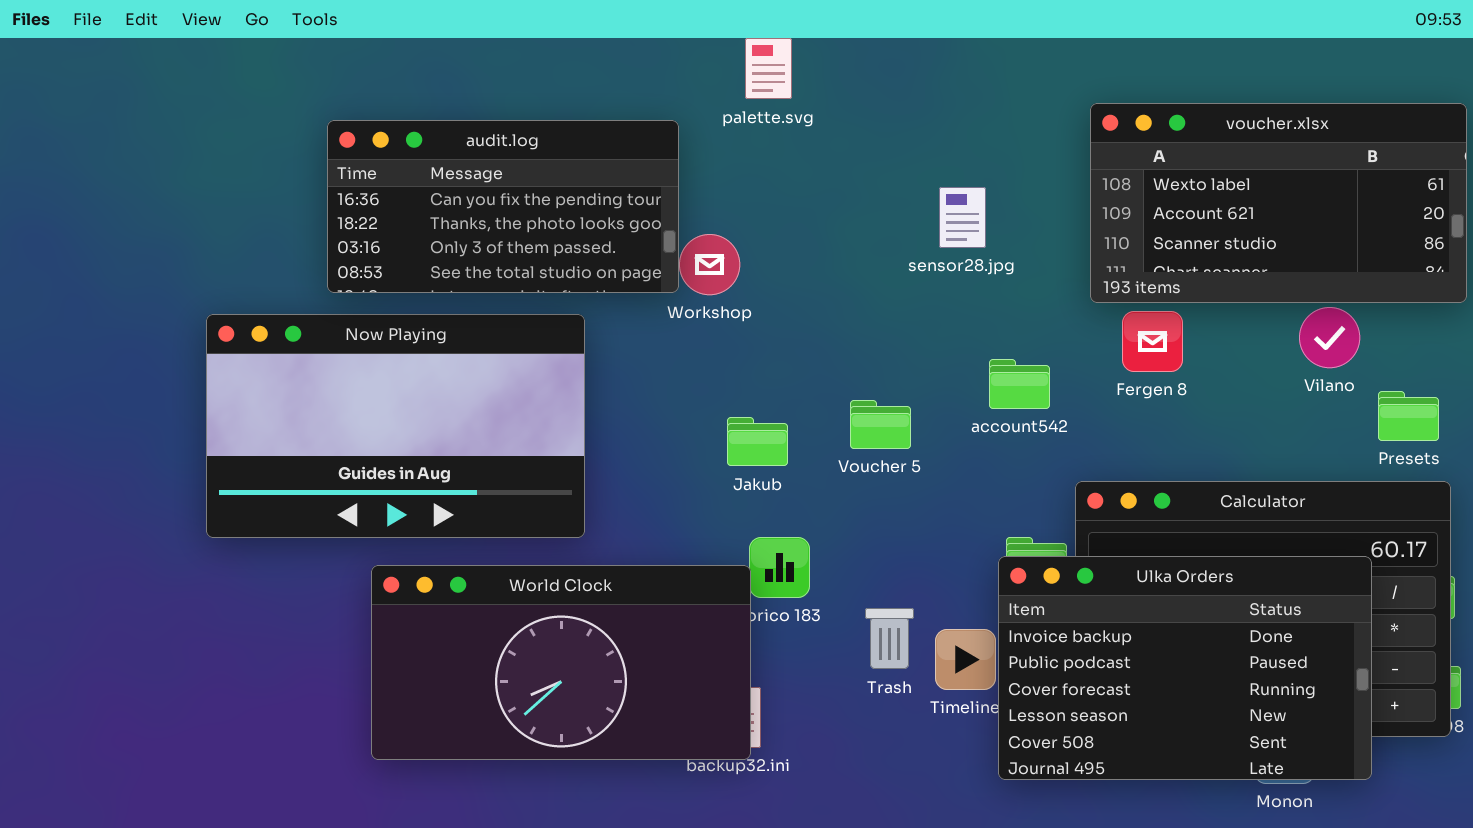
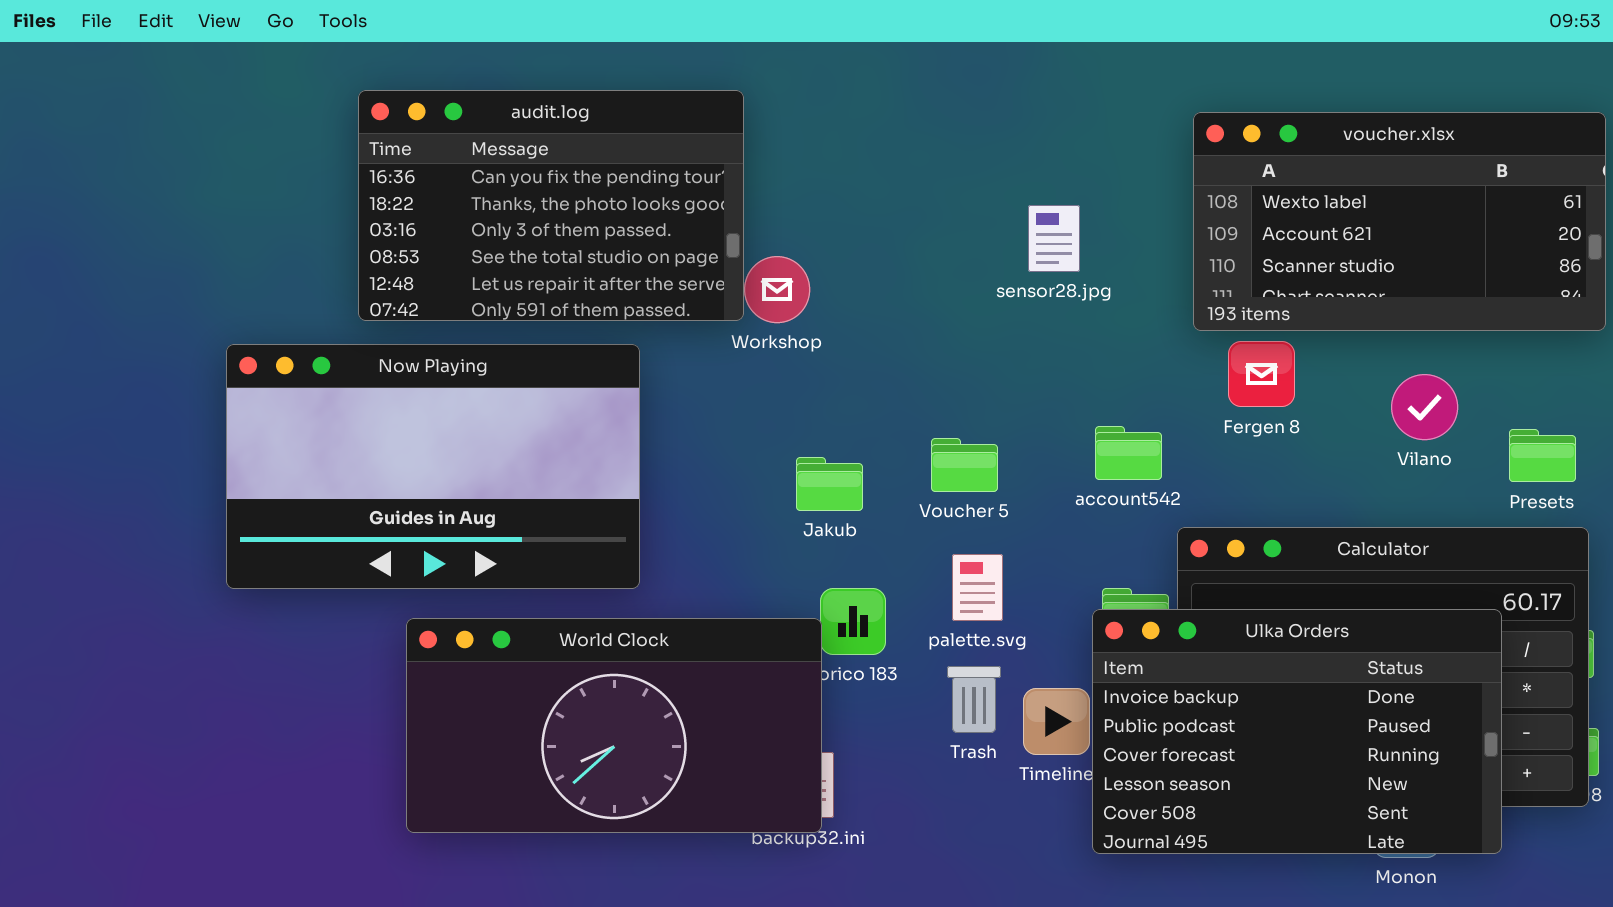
palette.svg: [745,38,792,99] -> [952,554,1003,621], moved
audit.log: [327,120,679,293] -> [358,90,744,321], resized
Vilano: [1299,307,1360,368] -> [1391,374,1458,440], moved
account542: [989,359,1050,409] -> [1095,426,1162,480], moved

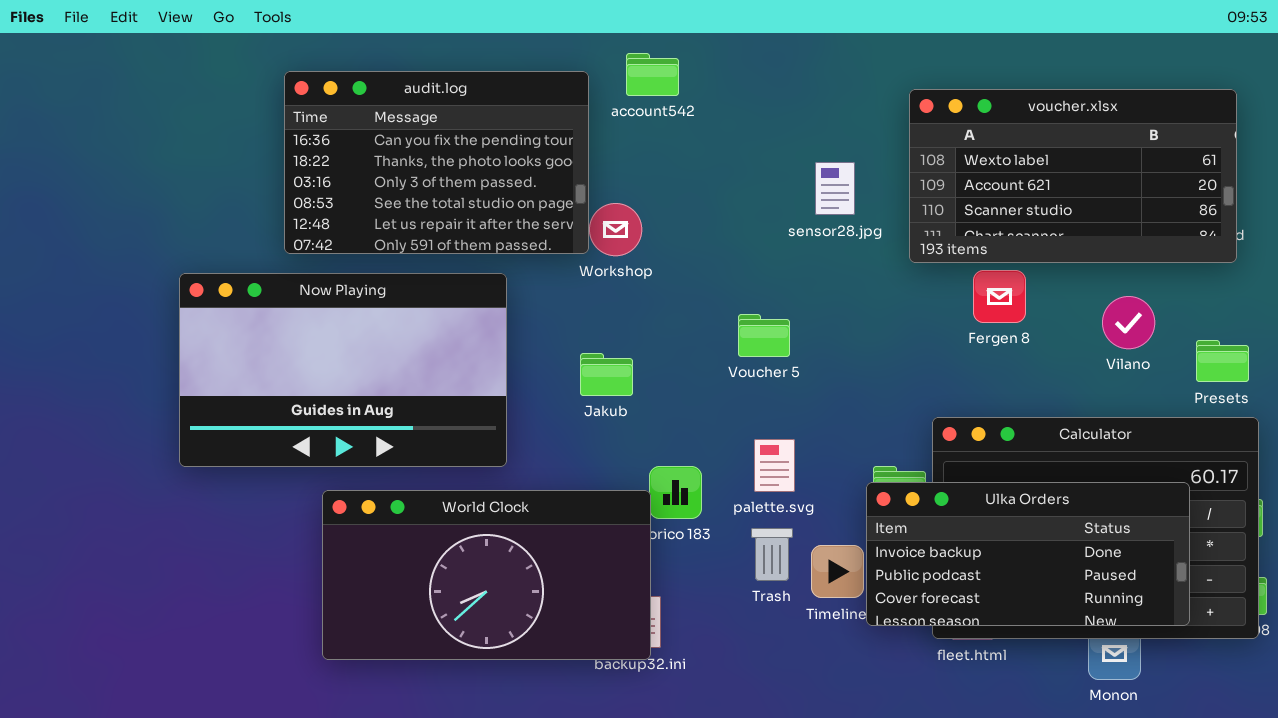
voucher.xlsx: [1193,112,1606,331] -> [909,89,1237,263], moved
account542: [1095,426,1162,480] -> [626,53,679,96], moved
Voucher 5: [931,438,998,492] -> [738,314,790,357], moved
Jakub: [796,457,863,511] -> [580,353,633,396], moved
Ulka Orders: [1092,609,1502,854] -> [866,482,1190,626], resized

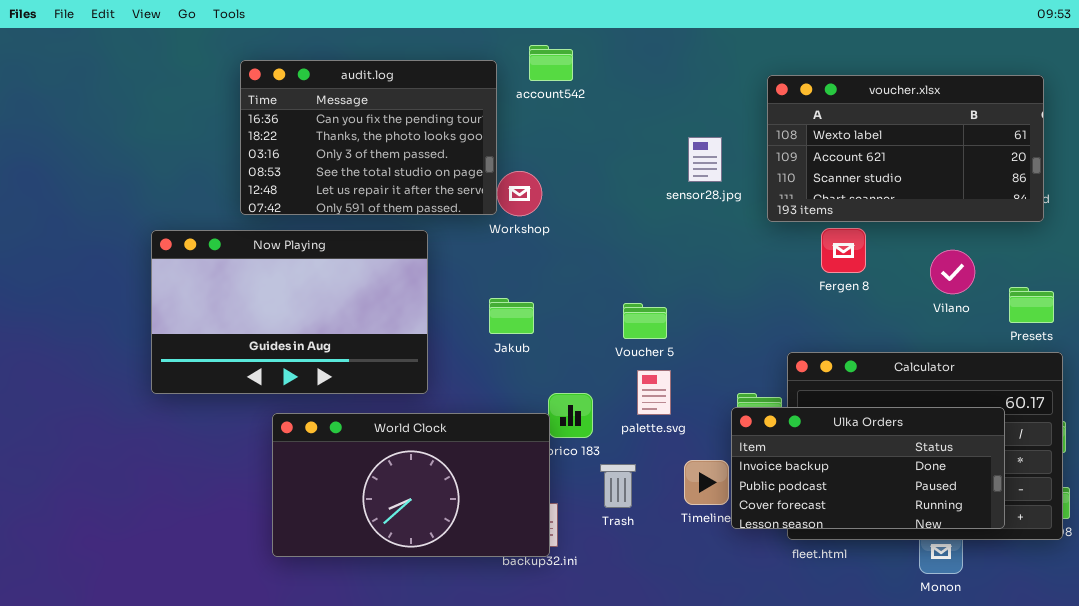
Voucher 5: [738,314,790,357] -> [623,303,667,339], moved
Trash: [751,528,793,581] -> [600,464,636,508], moved

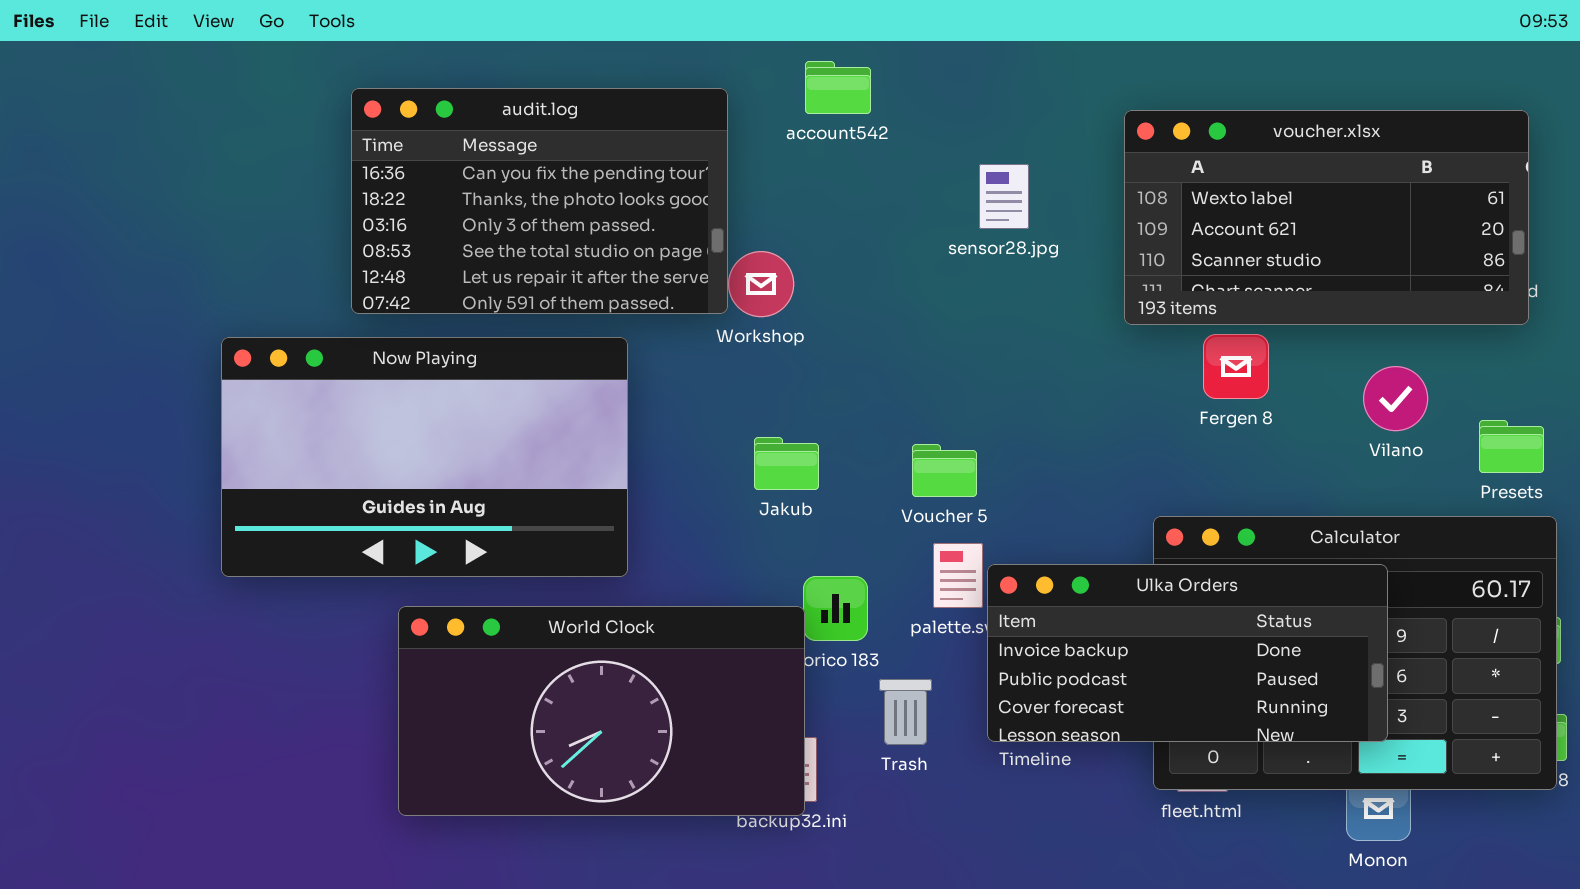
account542: [529,45,573,81] -> [805,61,871,114], moved
sensor28.jpg: [688,137,722,182] -> [979,164,1029,229], moved
Jakub: [489,298,534,334] -> [754,437,819,490], moved
Ulka Orders: [731,407,1005,529] -> [987,564,1388,742], moved

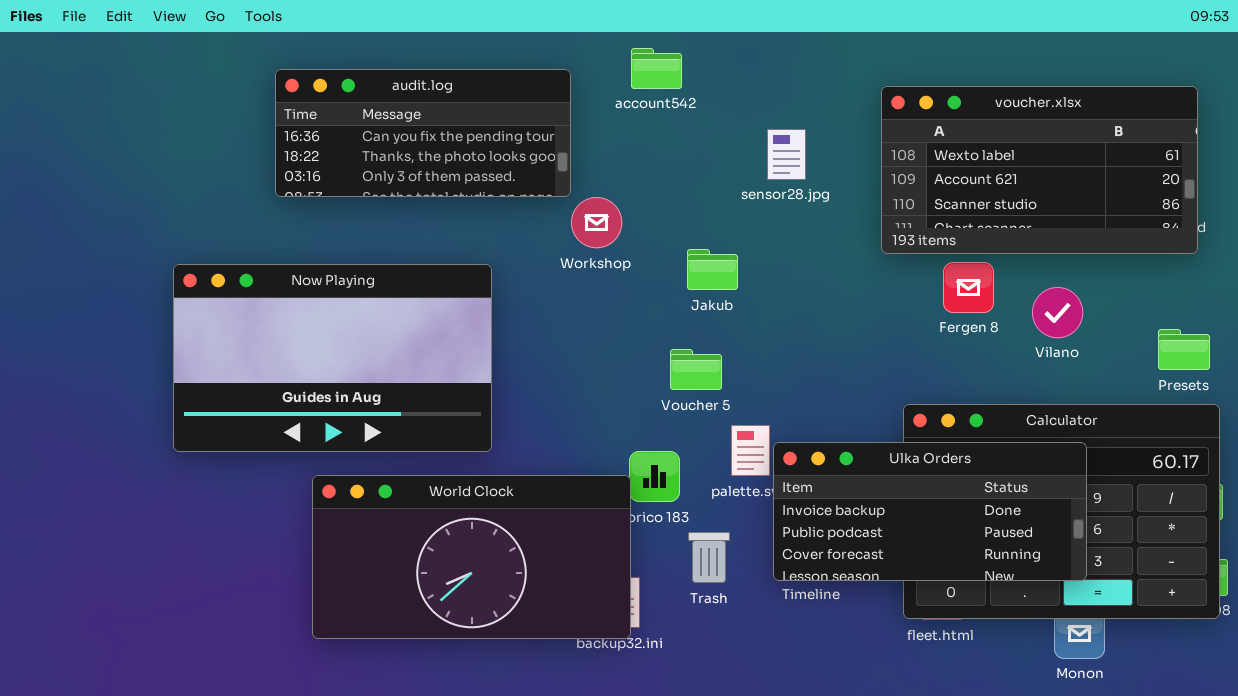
audit.log: [351,88,728,314] -> [275,69,571,197], resized
Vilano: [1363,366,1428,431] -> [1032,287,1083,338], moved
Jakub: [754,437,819,490] -> [687,249,738,290], moved
Voucher 5: [912,444,977,497] -> [670,349,722,390], moved

